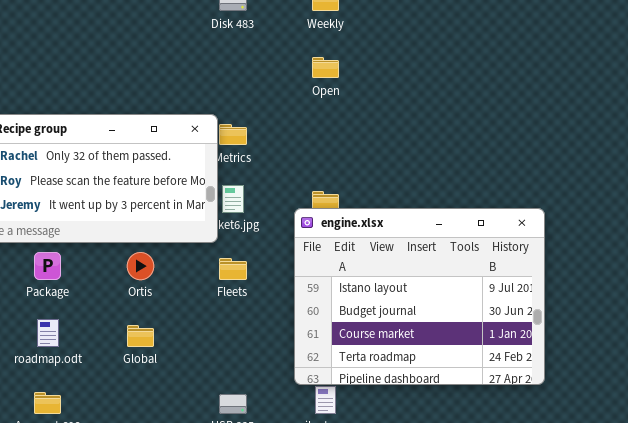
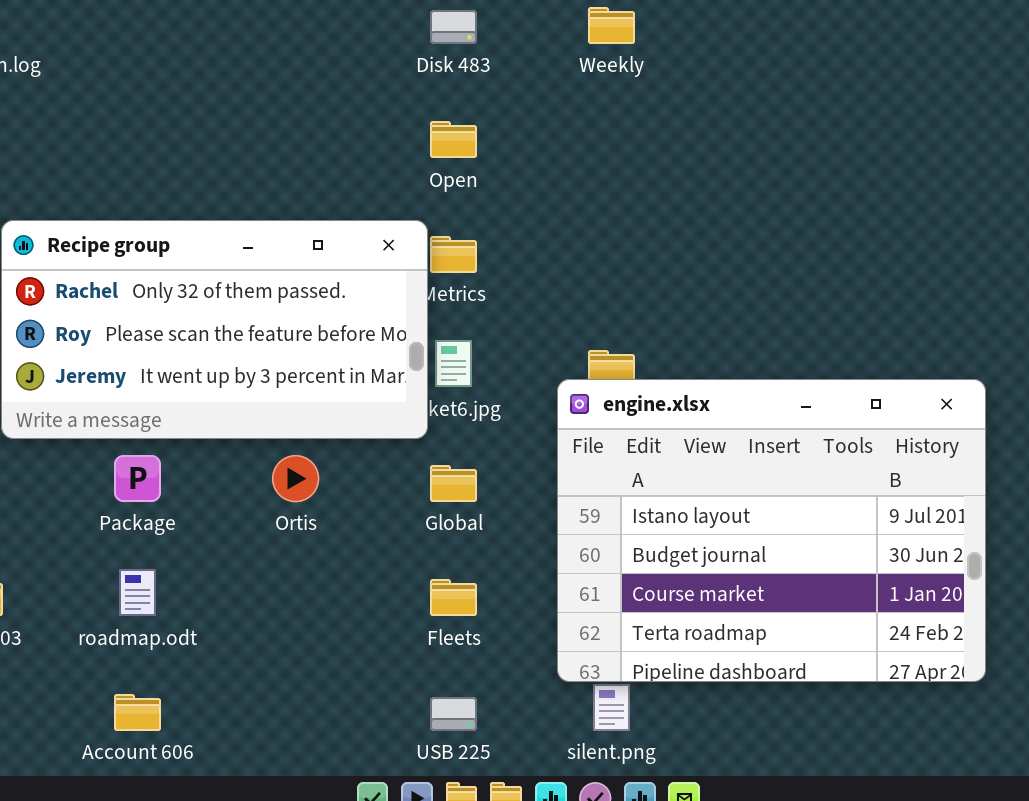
Open: [312,57,339,78] -> [430,121,477,158], moved
Fleets: [219,258,247,280] -> [430,579,477,616], moved
Global: [127,325,154,347] -> [430,465,477,502], moved

